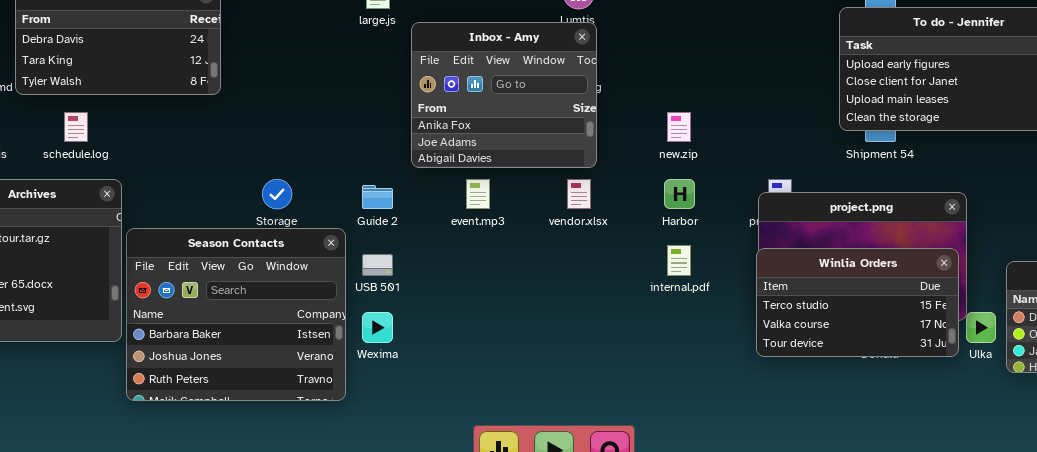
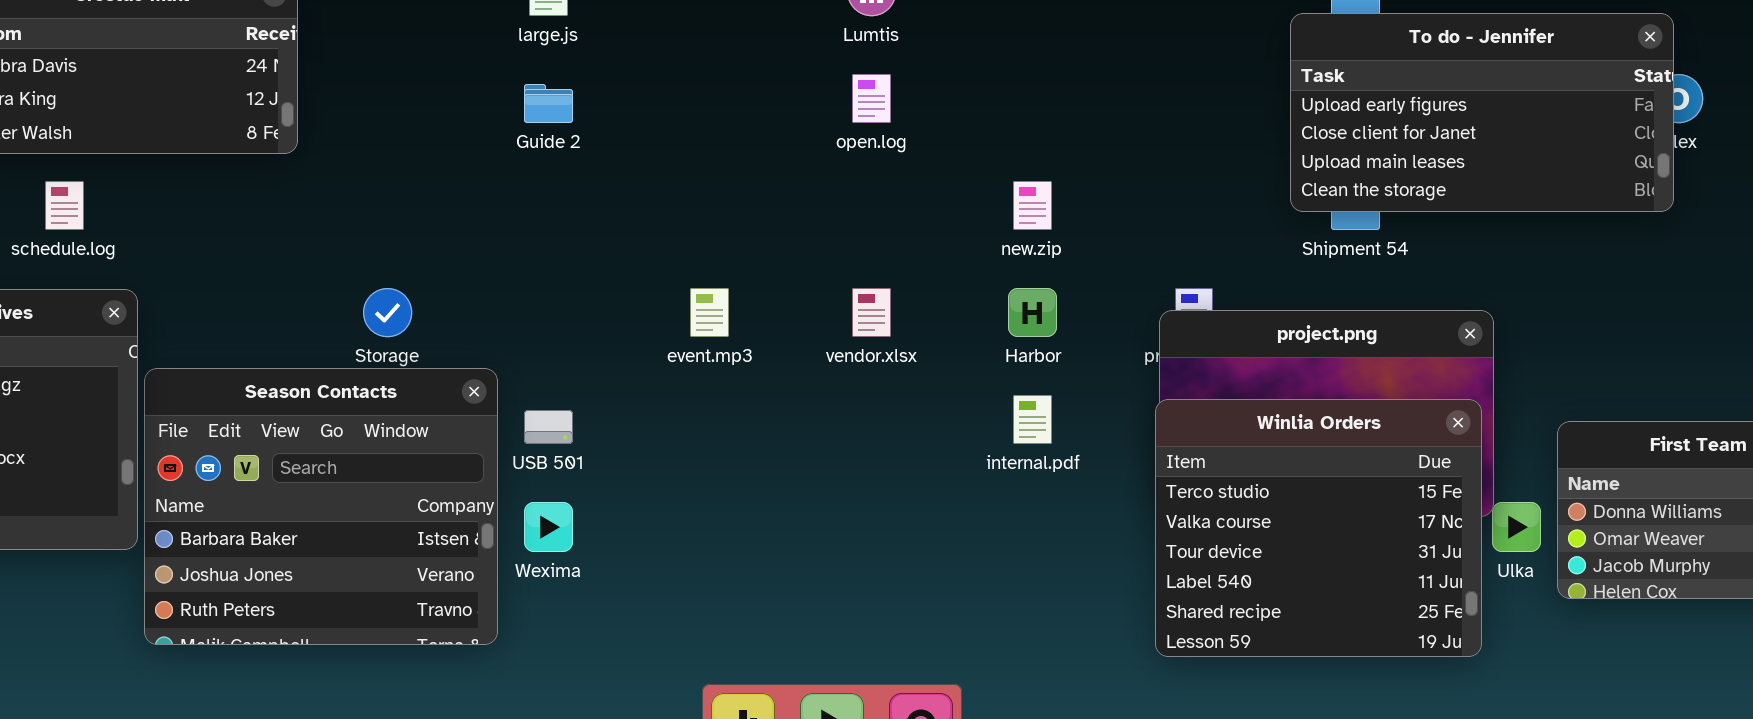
Inbox - Amy: [411,22,597,168] -> none, closed
Guide 2: [362,185,393,209] -> [524,84,573,123], moved
Winlia Orders: [756,248,959,357] -> [1155,399,1482,657], resized

